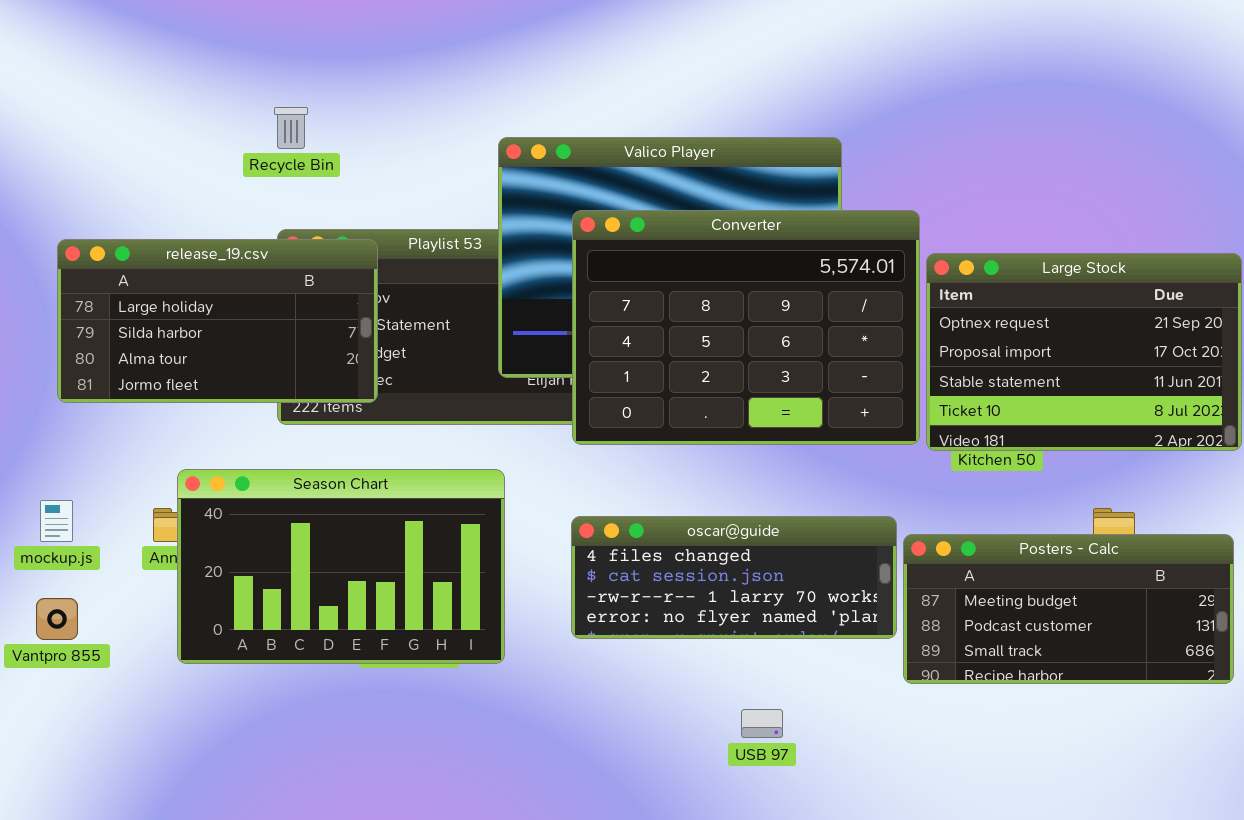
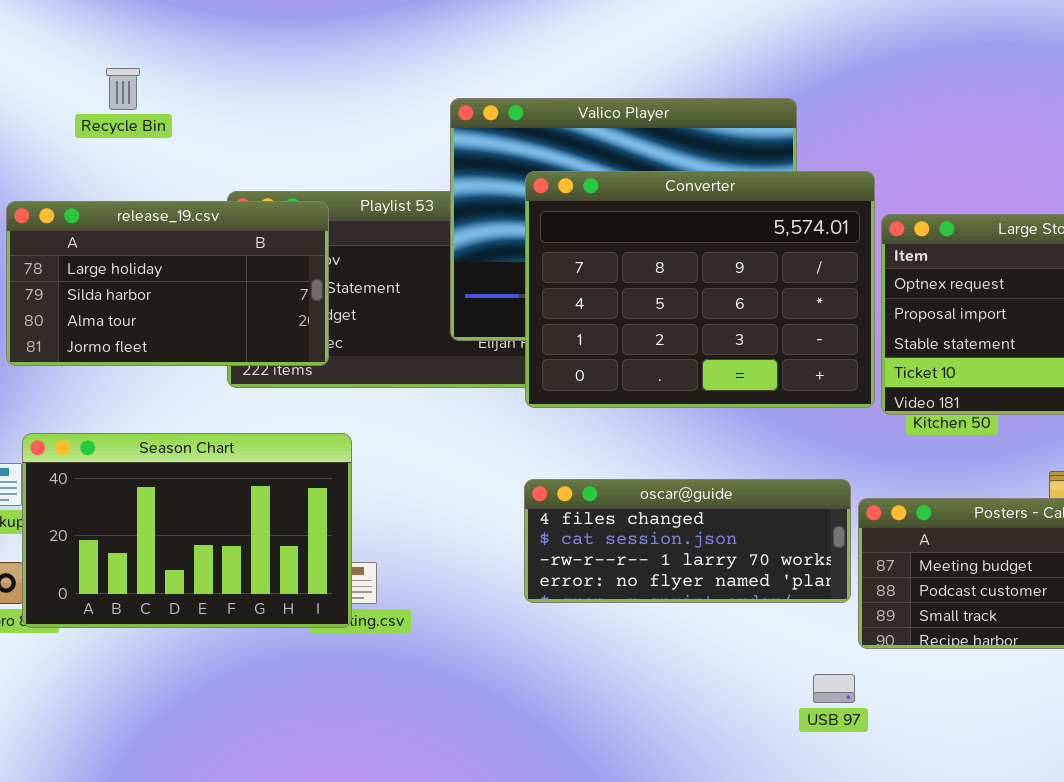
Recycle Bin: [274,107,308,149] -> [106,68,140,110], moved
Season Chart: [177,469,505,664] -> [22,433,352,628], moved
USB 97: [741,709,783,738] -> [813,674,855,703], moved

